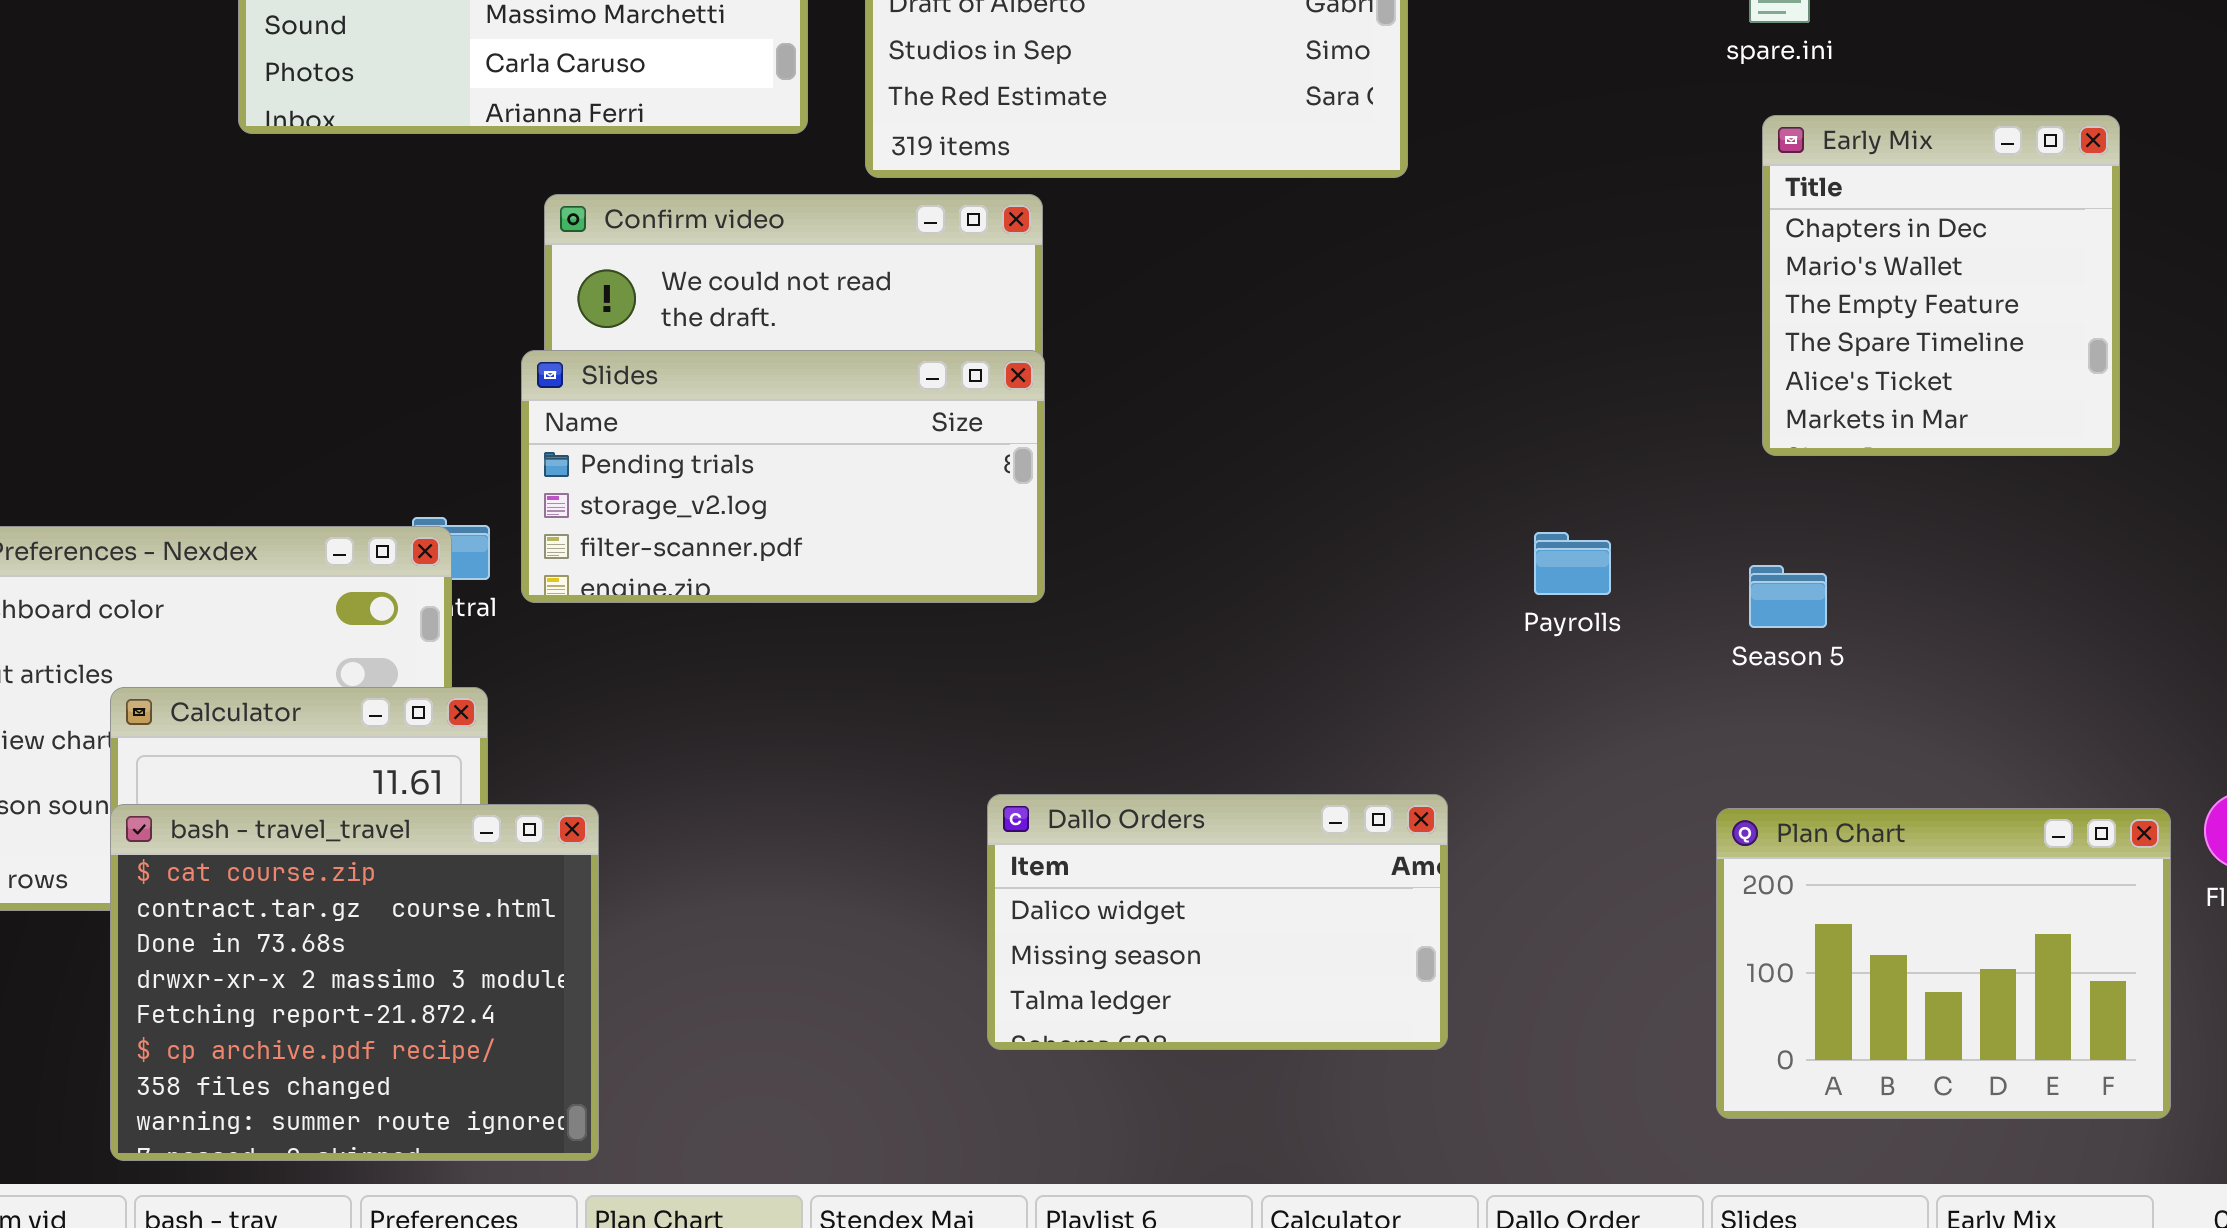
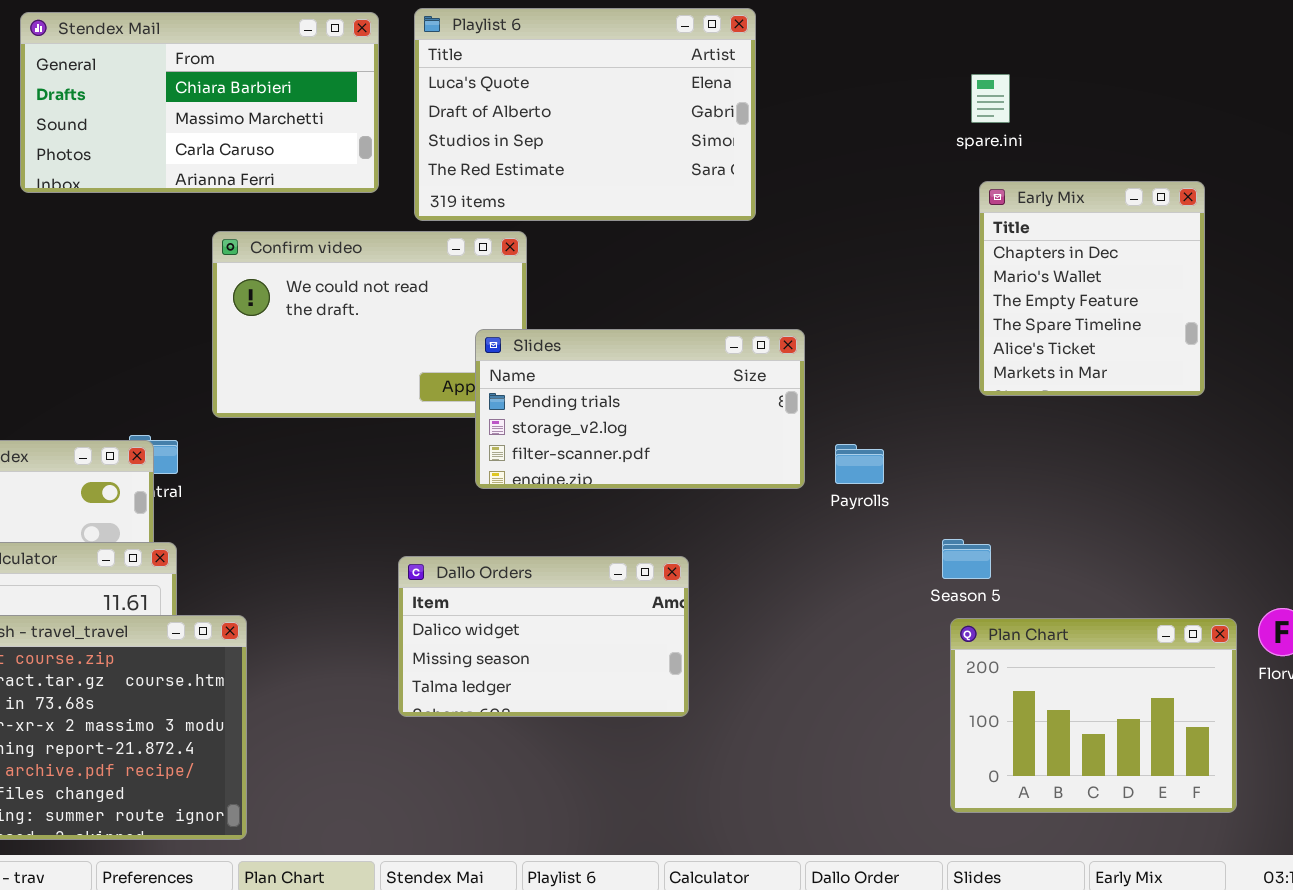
Slides: [521,350,1045,603] -> [475,329,805,489], moved
Season 5: [1749,565,1827,628] -> [942,539,991,579], moved
Dallo Orders: [987,794,1448,1050] -> [398,556,689,717], moved

